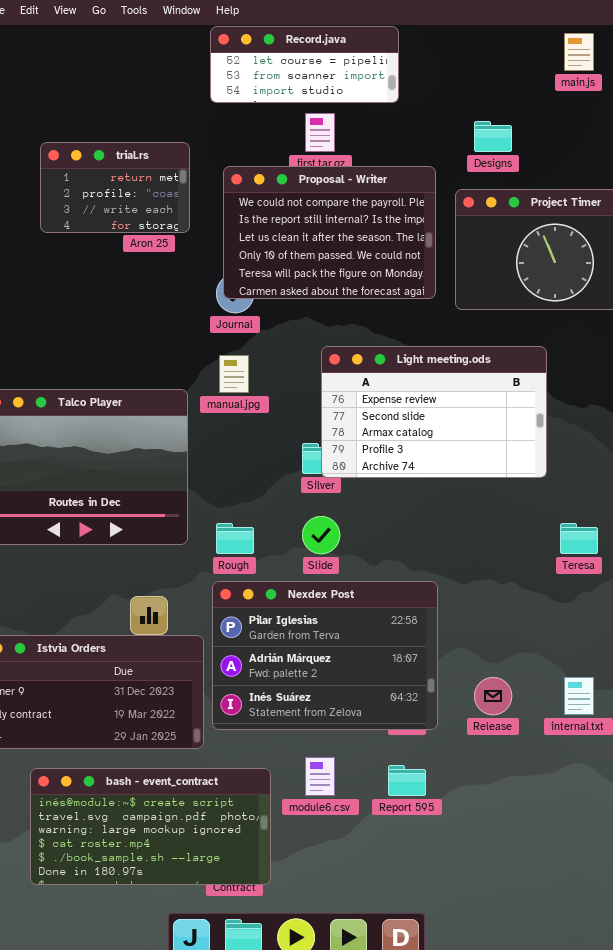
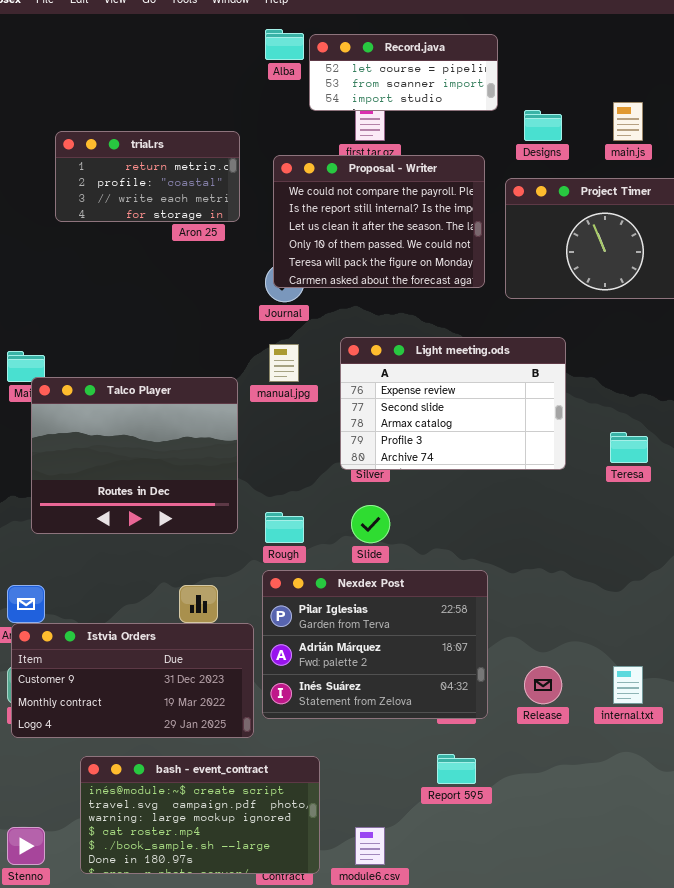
Record.java: [210,26,399,103] -> [309,34,498,111], moved
main.js: [564,33,594,71] -> [613,102,643,141], moved
trial.rs: [40,142,190,233] -> [55,131,240,222], resized
Light meeting.ods: [321,346,547,478] -> [340,337,566,470], moved
Teresa: [560,523,598,554] -> [610,432,648,463], moved
module6.csv: [305,757,335,796] -> [355,827,385,865], moved

